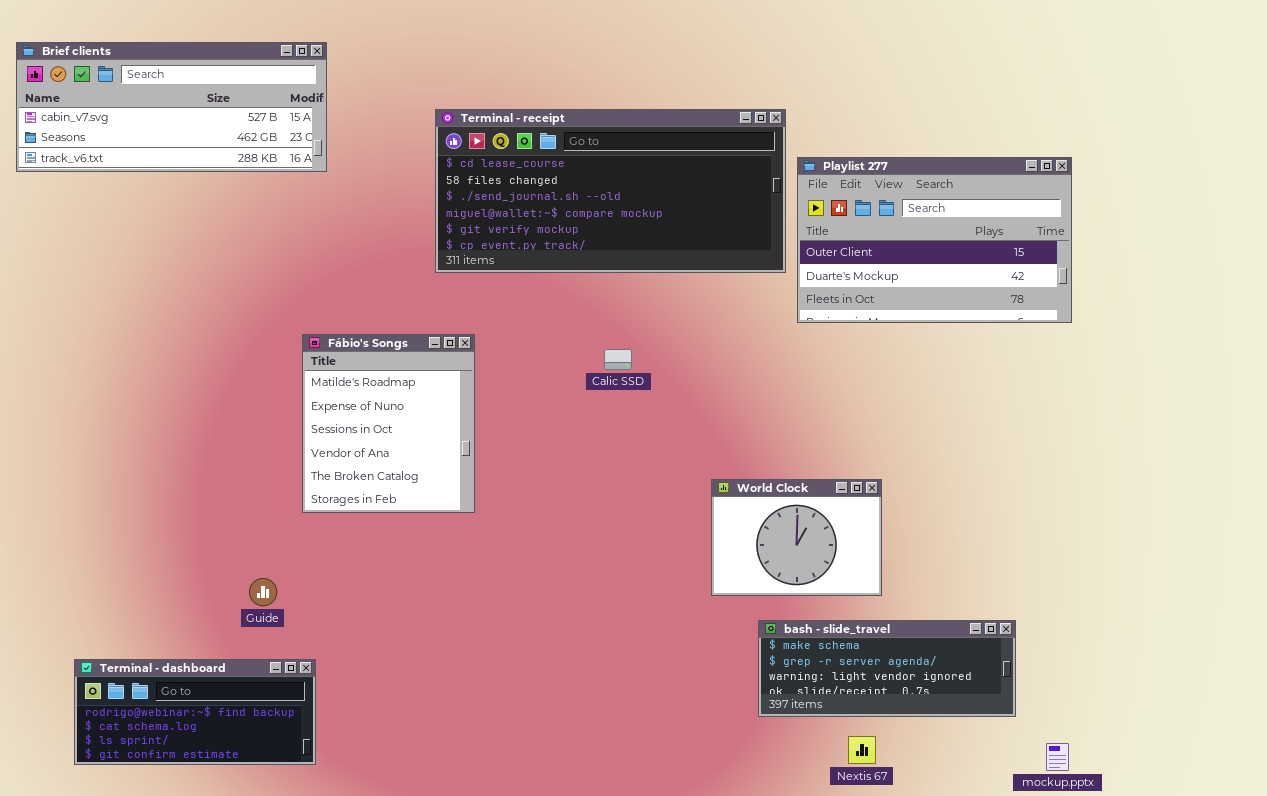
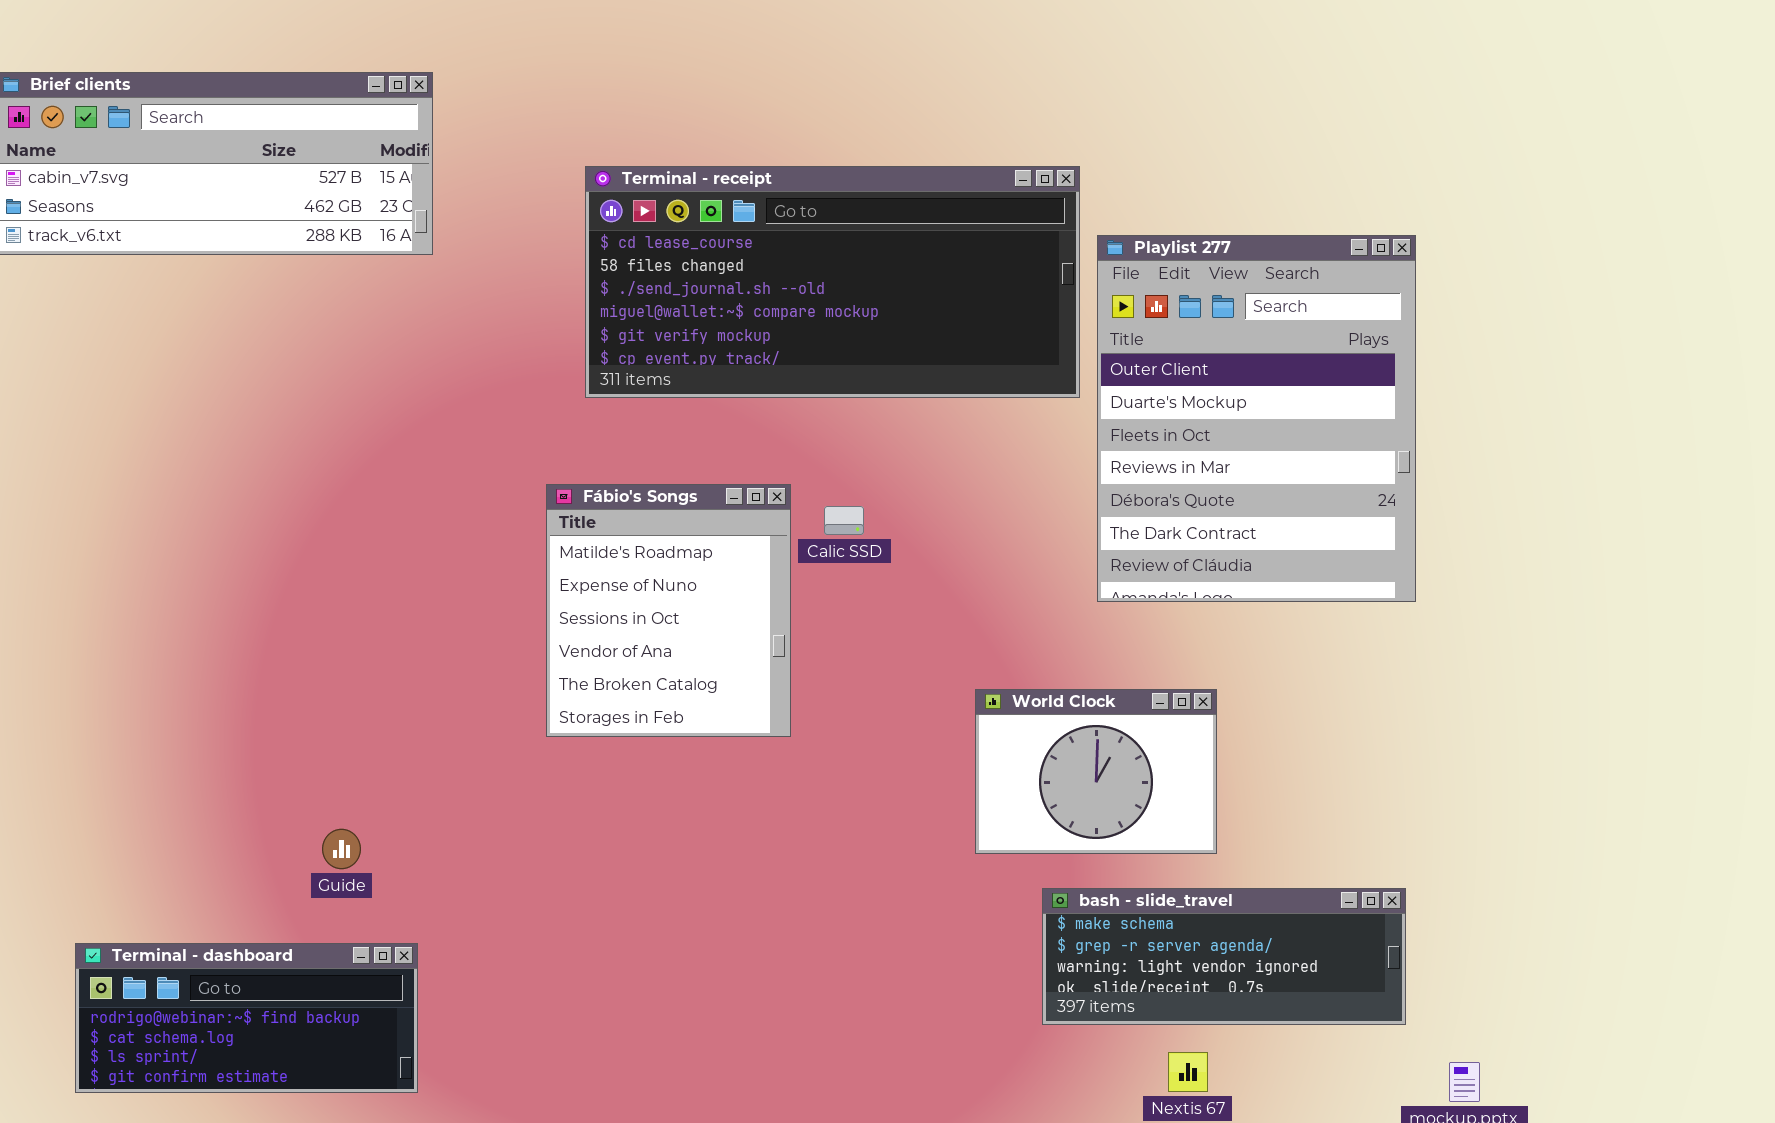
Playlist 277: [797,157,1072,323] -> [1097,235,1416,602], resized
Fábio's Songs: [302,334,475,513] -> [546,484,791,737], moved

